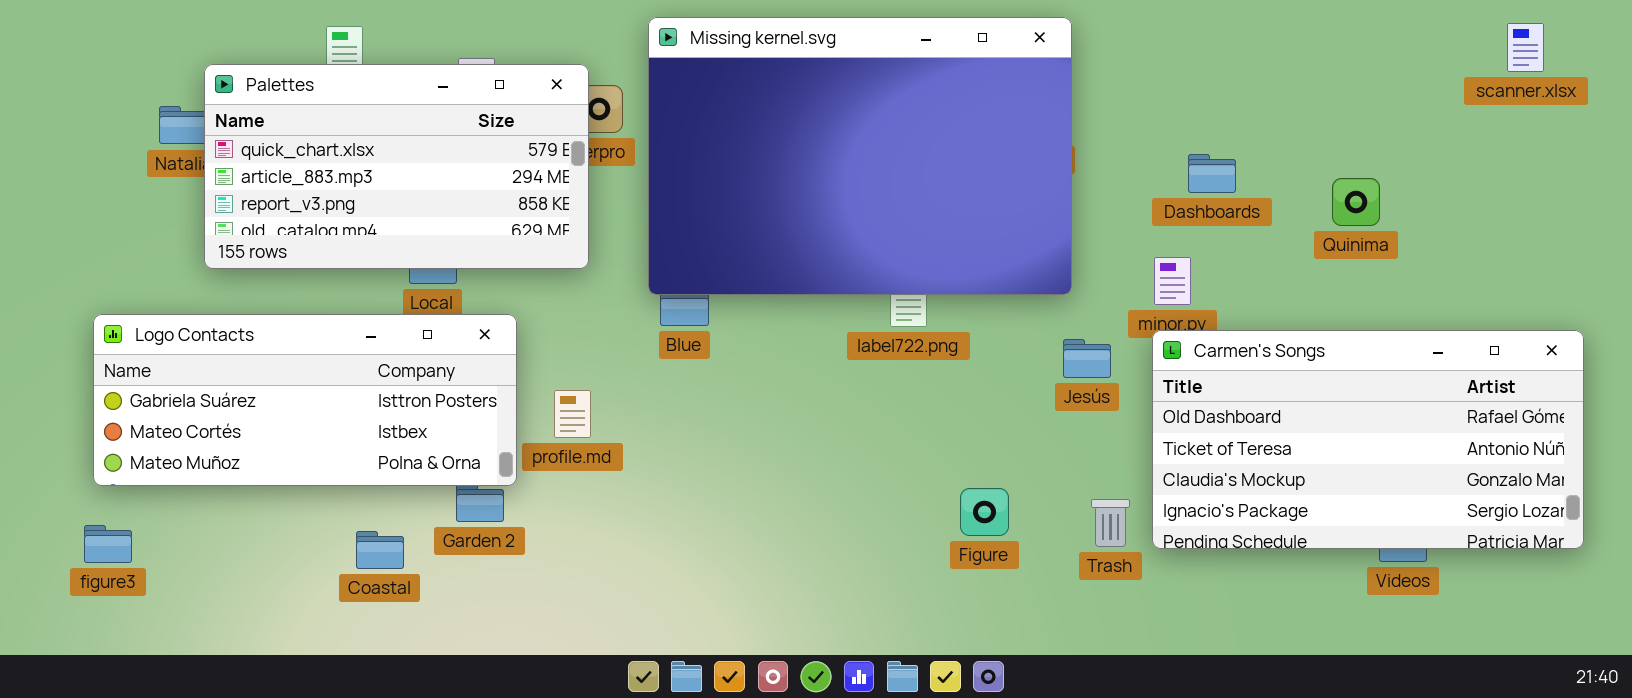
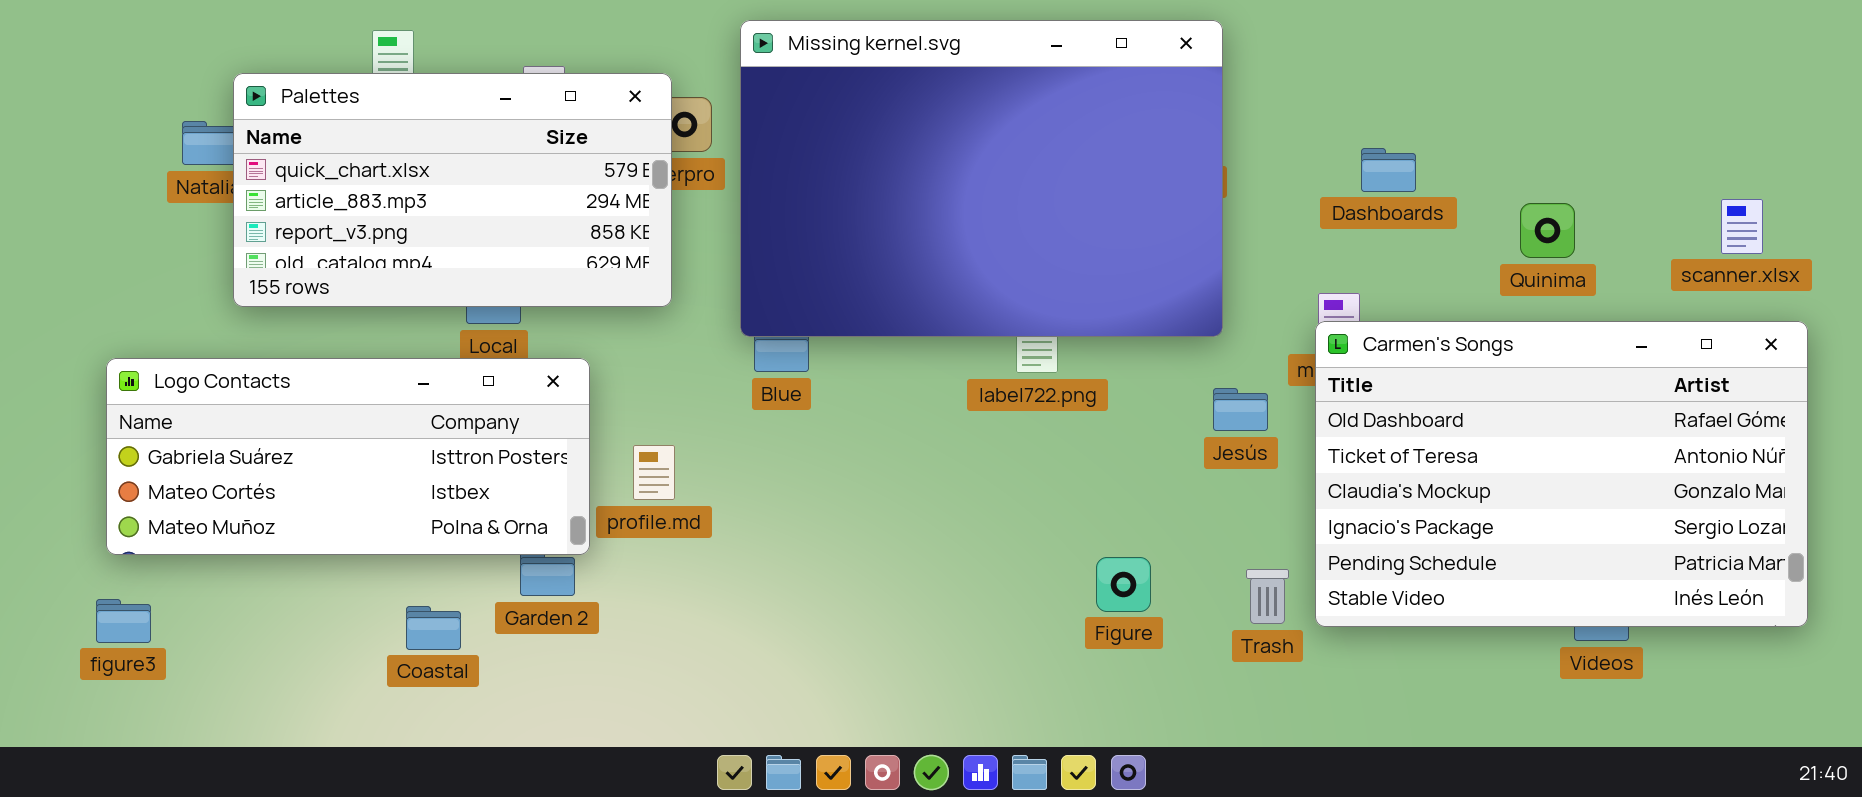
scanner.xlsx: [1507,23,1544,72] -> [1721,199,1763,254], moved
Dashboards: [1188,154,1236,193] -> [1361,148,1416,192], moved
Carmen's Songs: [1152,330,1584,549] -> [1315,321,1808,627], resized

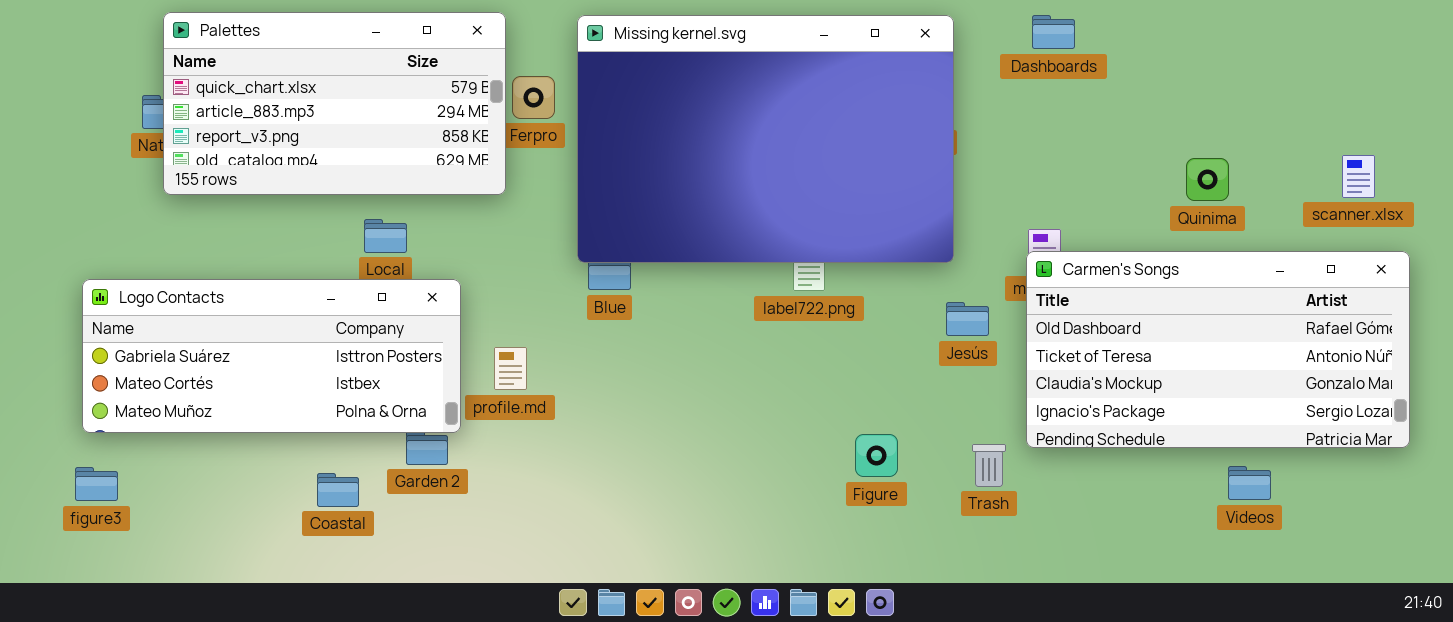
Palettes: [233,73,672,307] -> [163,12,506,195], moved
Dashboards: [1361,148,1416,192] -> [1032,15,1075,49], moved
Carmen's Songs: [1315,321,1808,627] -> [1026,251,1410,448], resized

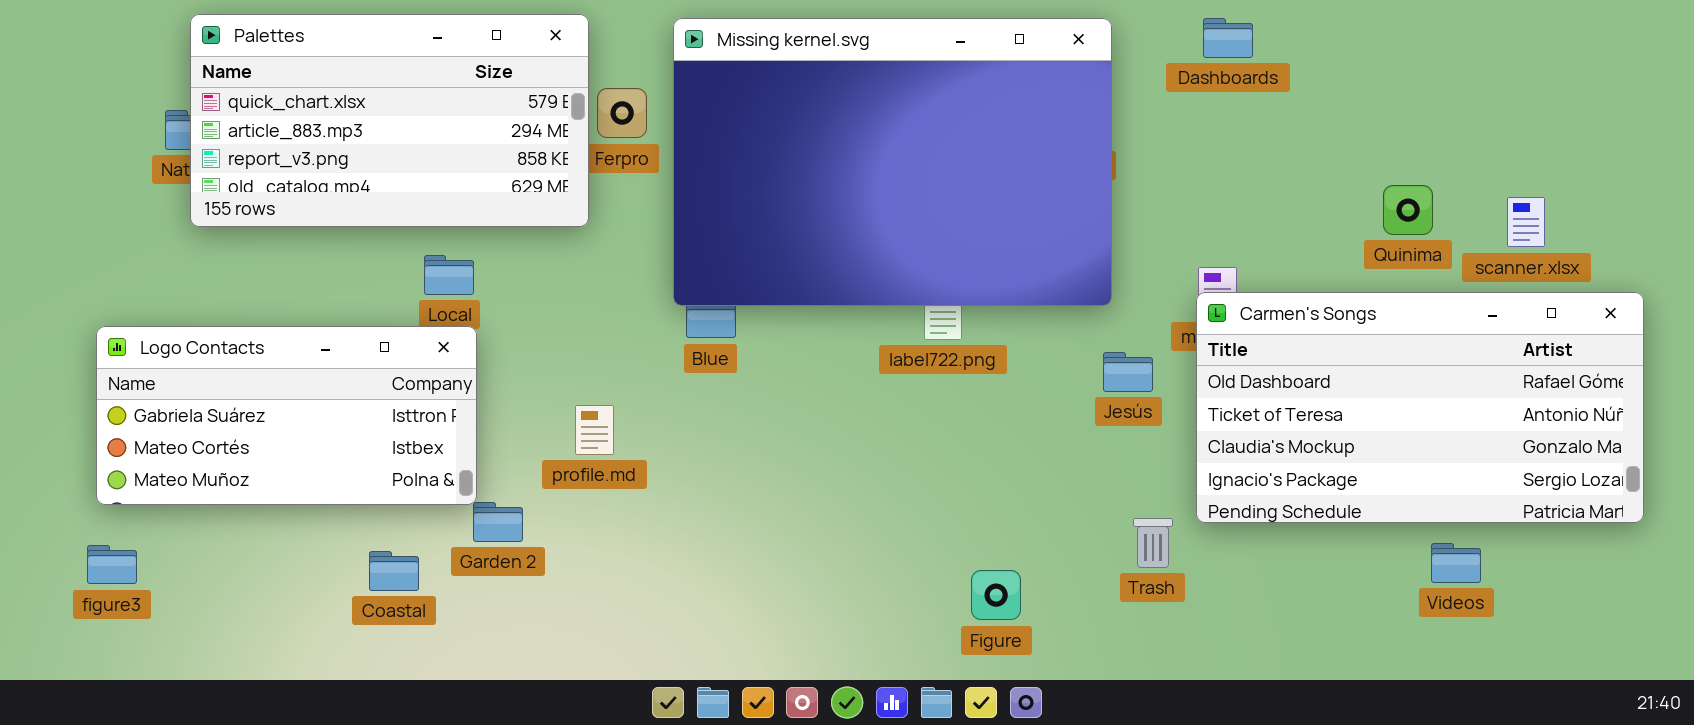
scanner.xlsx: [1342,155,1375,198] -> [1507,197,1545,247], moved
Logo Contacts: [82,279,461,433] -> [96,326,477,505], resized
Figure: [855,434,898,477] -> [971,570,1021,620], moved

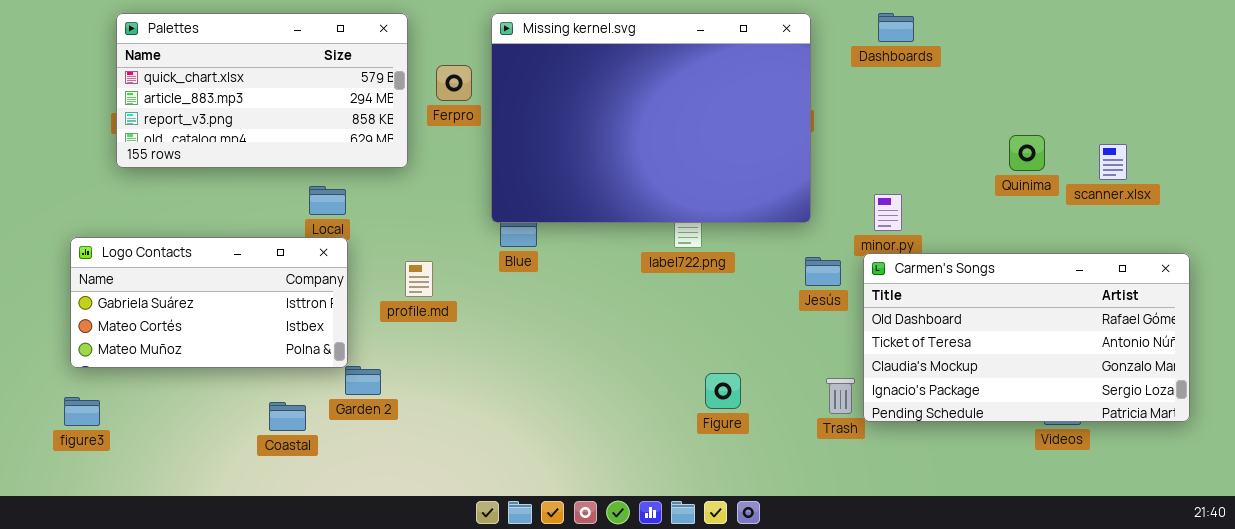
Palettes: [190,14,589,227] -> [116,13,408,168], moved
Carmen's Songs: [1196,292,1644,523] -> [863,253,1190,422], moved
profile.md: [575,405,614,455] -> [405,261,433,297], moved
Figure: [971,570,1021,620] -> [705,373,741,409], moved

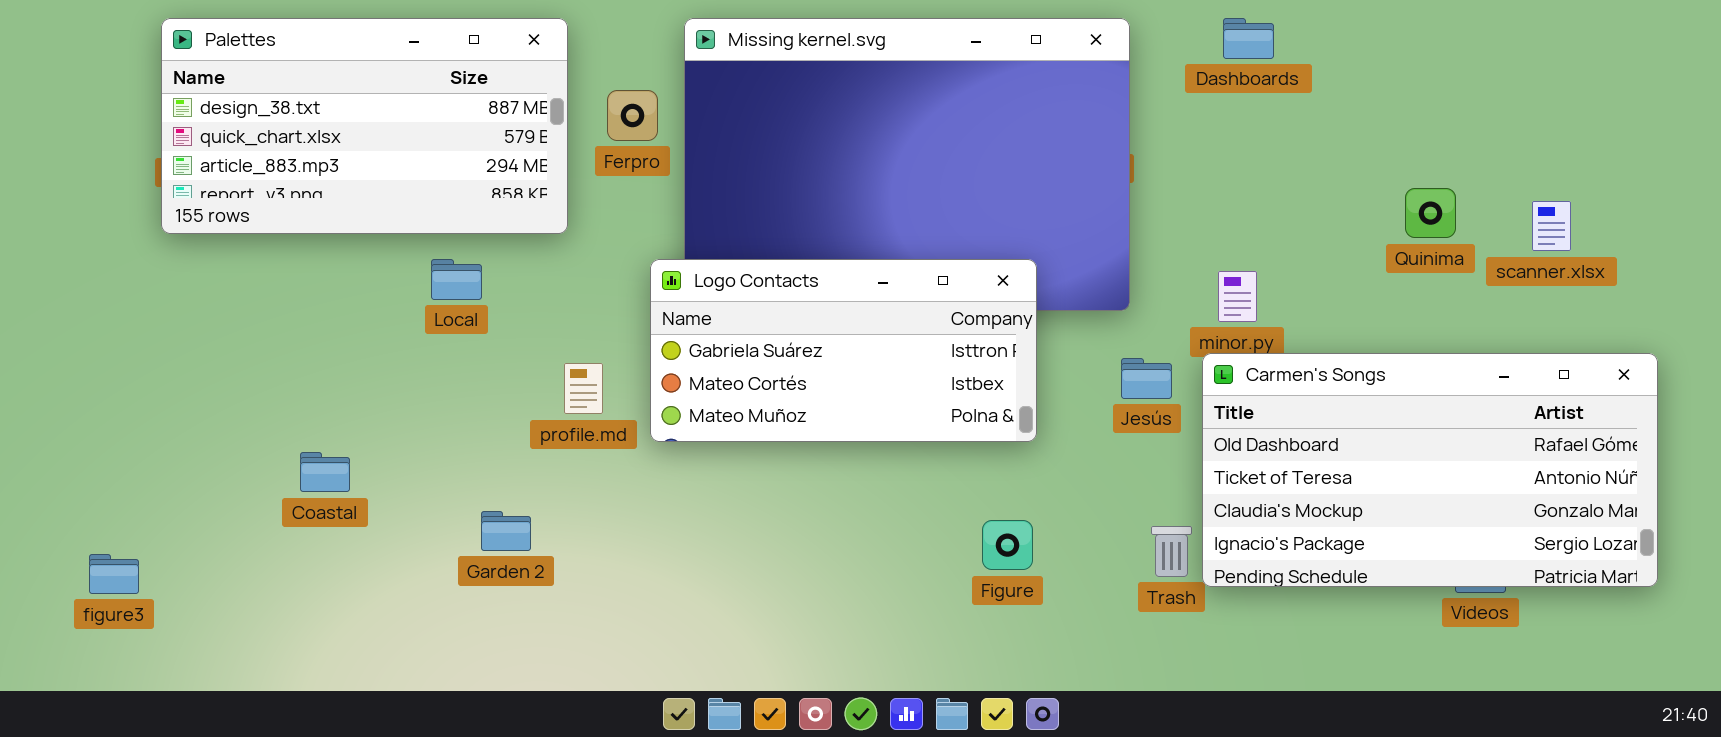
Palettes: [116,13,408,168] -> [161,18,568,234], scrolled up 1 row
Logo Contacts: [70,237,348,368] -> [650,259,1037,442], moved
Coastal: [269,402,306,431] -> [300,452,350,492], moved

